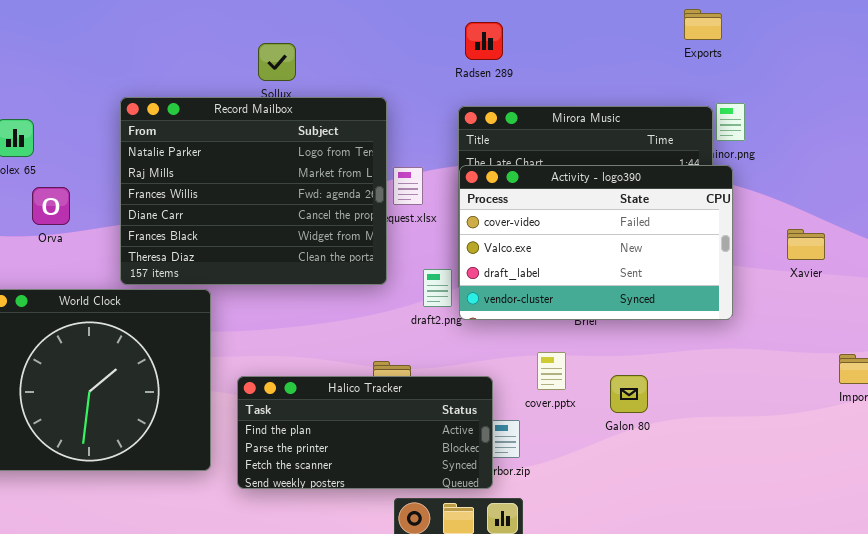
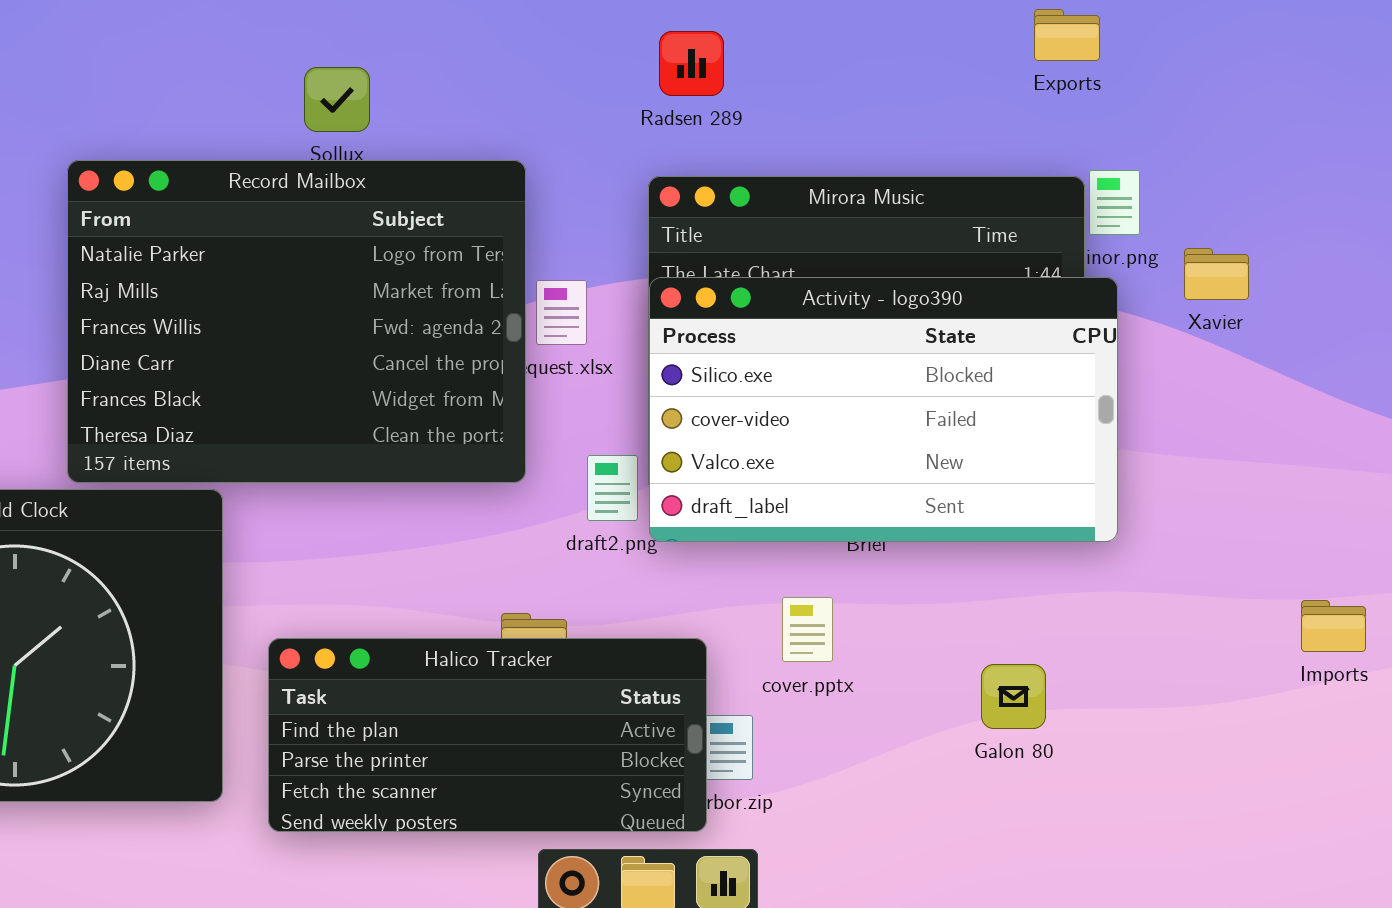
Activity - logo390: [459,165,733,320] -> [649,277,1118,542], scrolled up 1 row
Xavier: [787,229,825,260] -> [1184,248,1249,300], moved
Galon 80: [610,375,648,413] -> [981,664,1046,729], moved

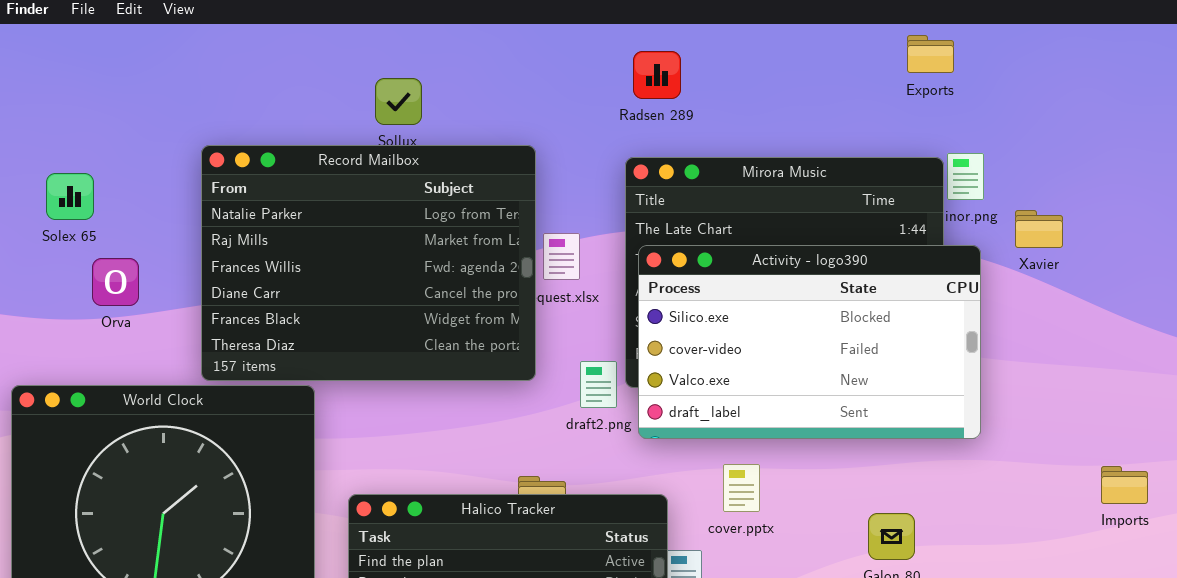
Activity - logo390: [649,277,1118,542] -> [638,245,981,439], moved

